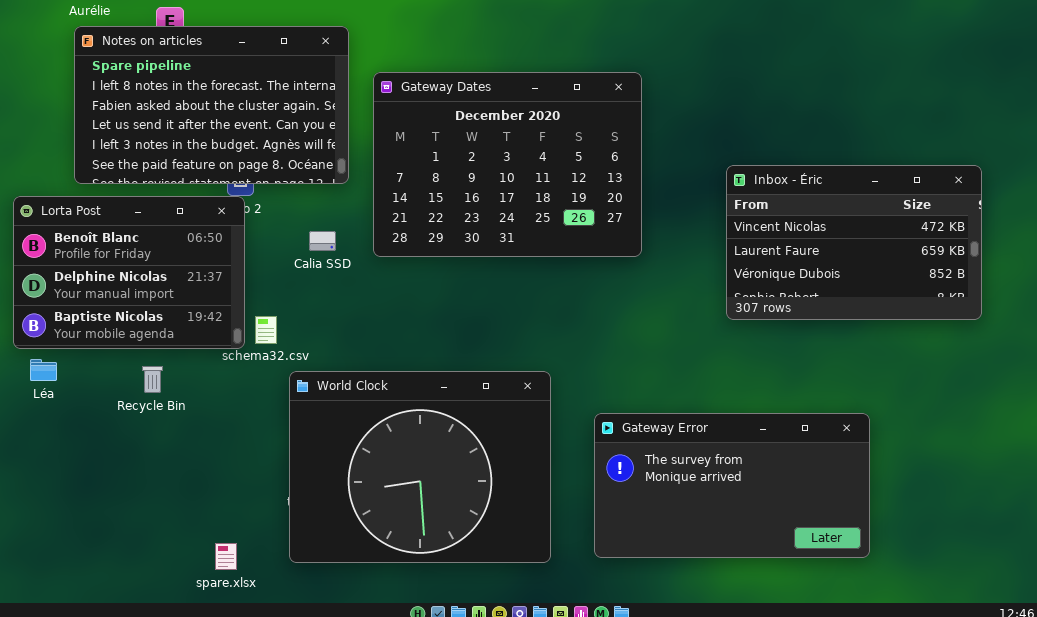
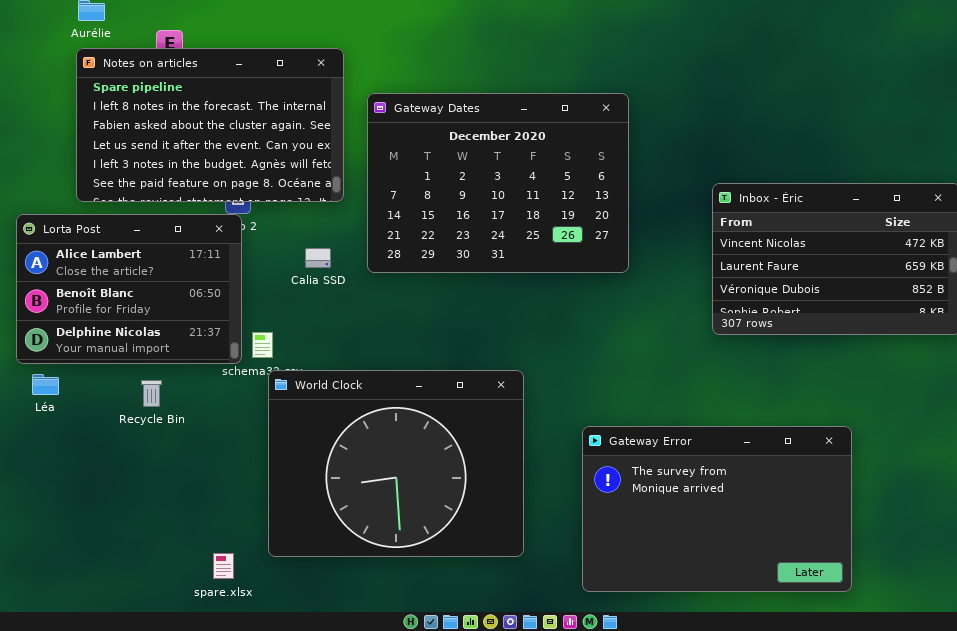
Lorta Post: [13,196,245,349] -> [16,214,242,364], scrolled up 1 row
World Clock: [289,371,551,563] -> [268,370,524,557], moved
Gateway Error: [594,413,870,558] -> [582,426,852,592], resized

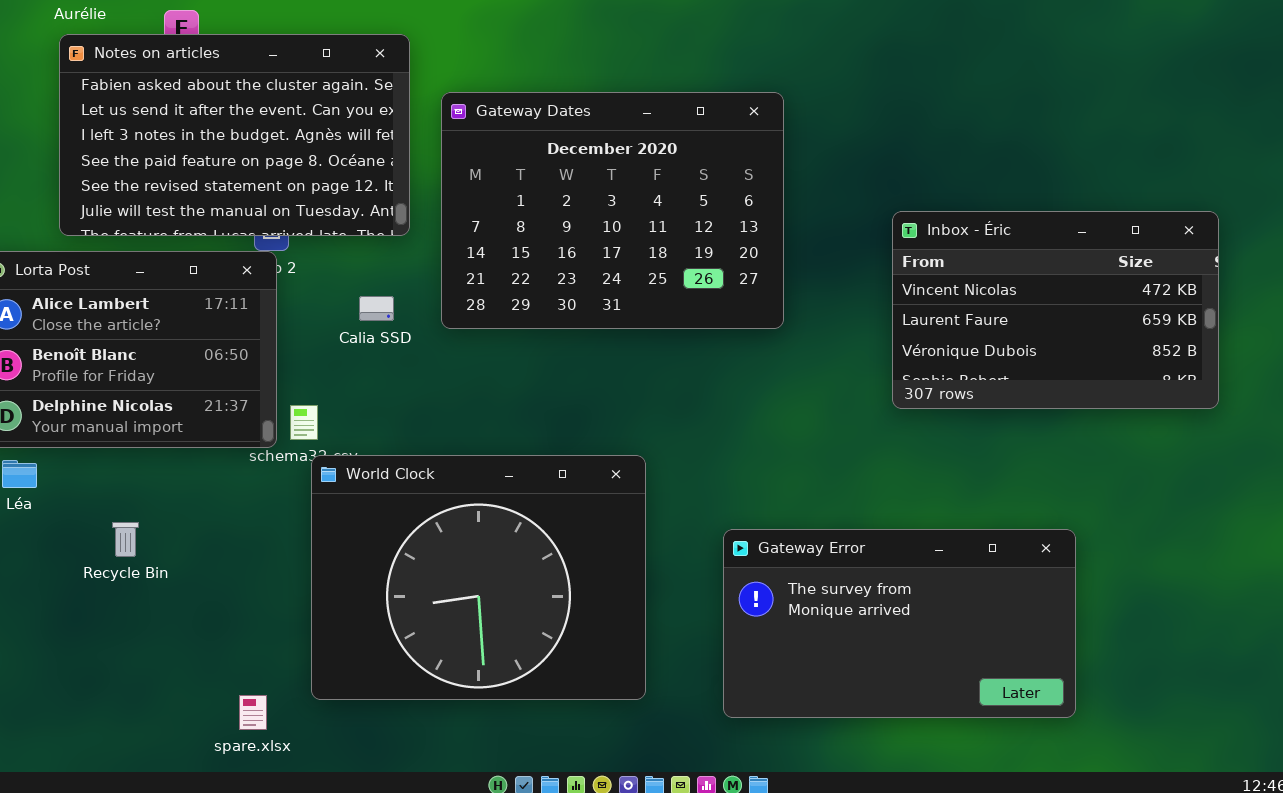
Notes on articles: [76,48,344,202] -> [59,34,410,236], scrolled down 2 rows
Recycle Bin: [141,380,162,407] -> [112,522,139,557], moved
Gateway Error: [582,426,852,592] -> [723,529,1076,718], resized

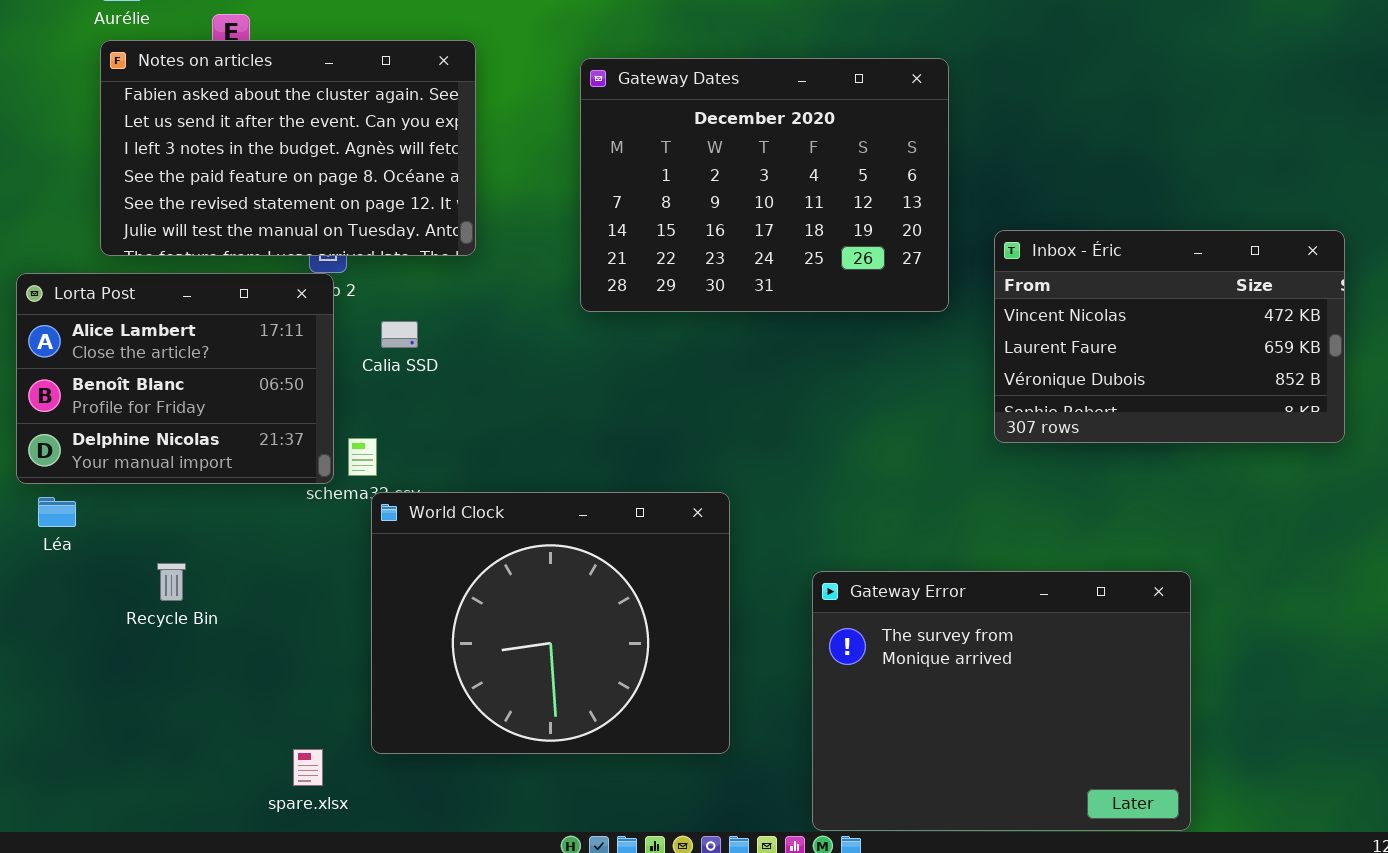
Gateway Dates: [441,92,784,329] -> [580,58,949,312], moved
Calia SSD: [359,296,394,321] -> [381,321,418,348], moved
Gateway Error: [723,529,1076,718] -> [812,571,1191,831], resized

